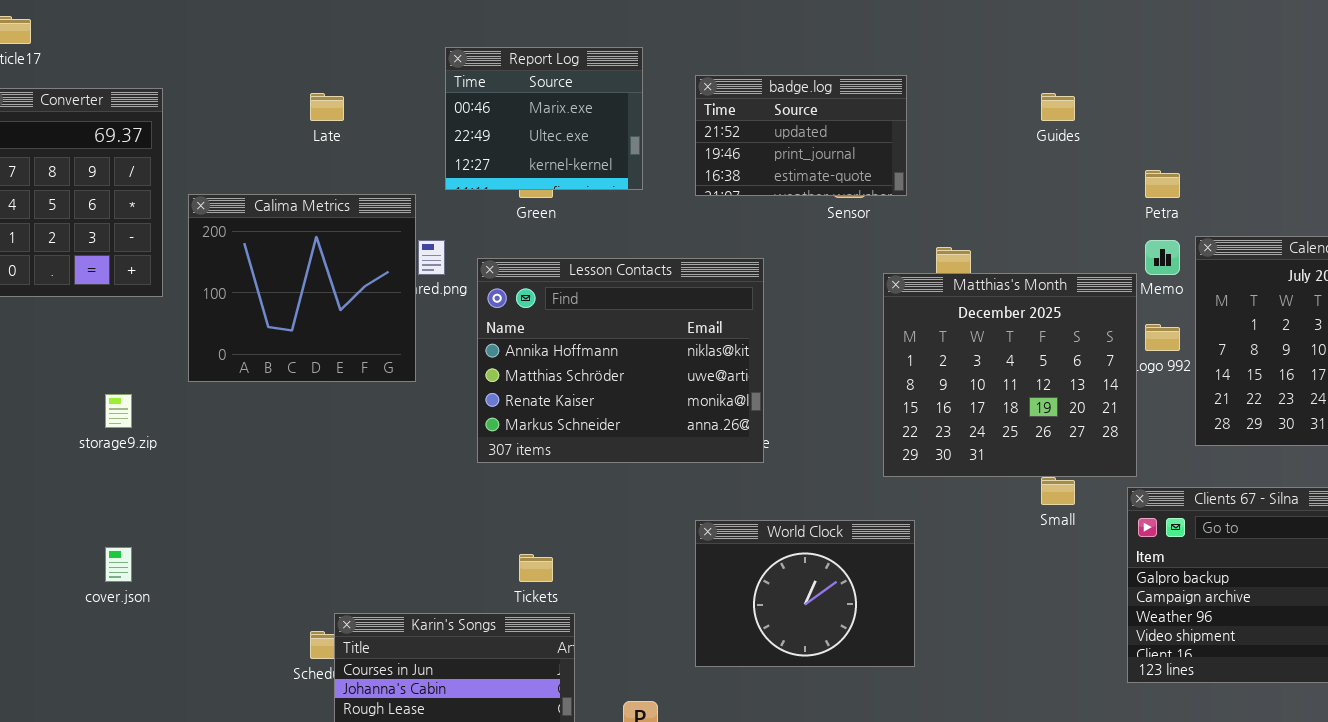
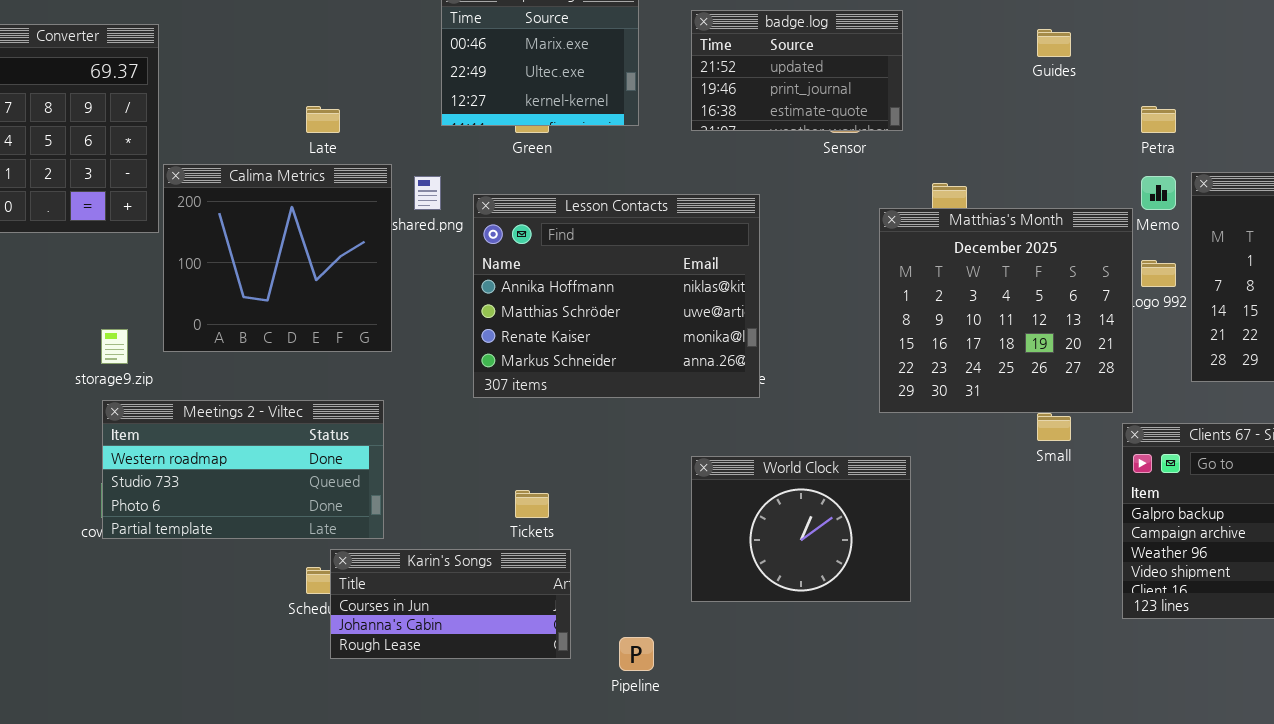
Late: [310,93,344,121] -> [306,106,340,133], moved
Calima Metrics: [188,194,416,382] -> [163,164,392,352], moved
Meetings 2 - Viltec: none -> [102,400,384,539], opened

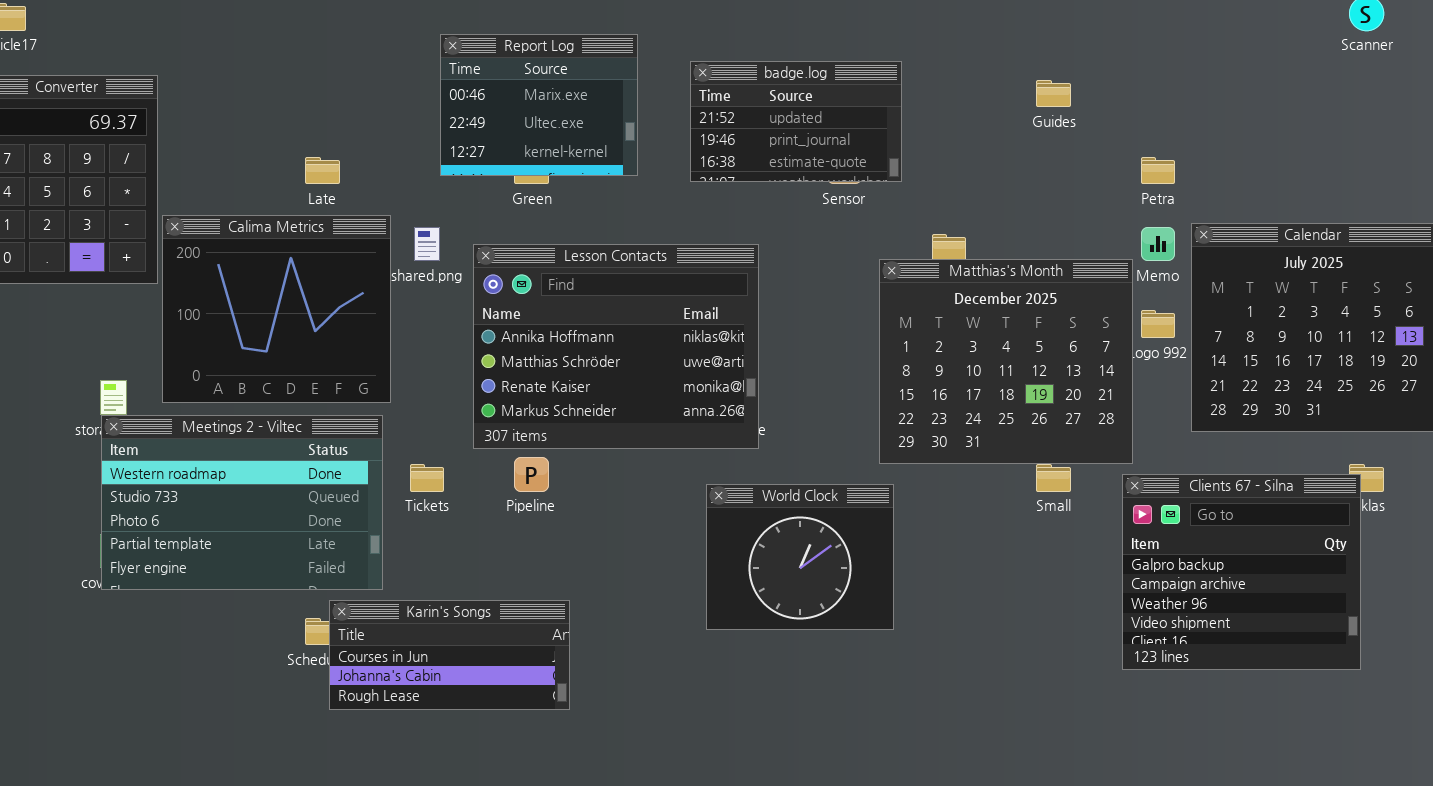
Meetings 2 - Viltec: [102,400,384,539] -> [101,415,383,590], resized
World Clock: [691,456,911,602] -> [706,484,894,630], moved, resized
Tickets: [515,490,549,518] -> [410,464,444,492], moved
Pipeline: [619,637,654,671] -> [514,457,549,492], moved

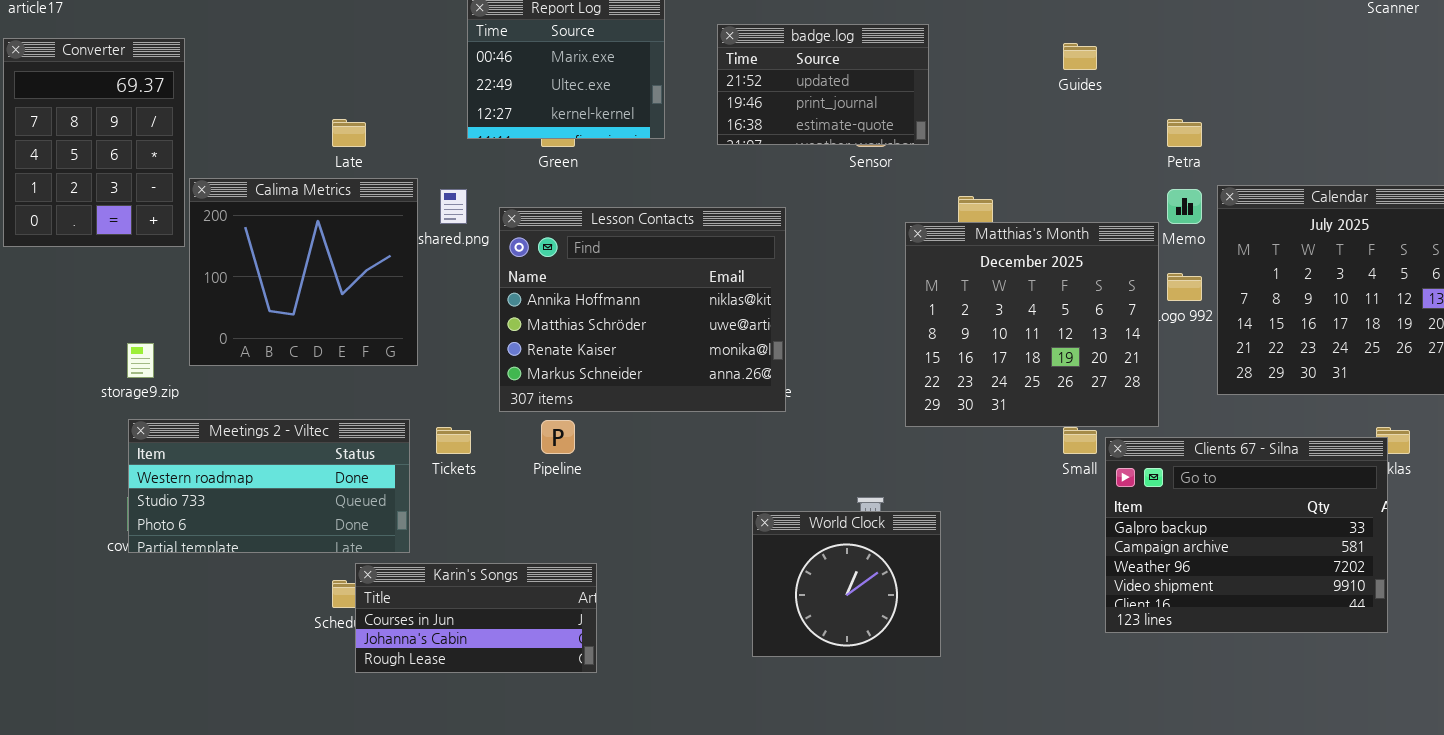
Meetings 2 - Viltec: [101,415,383,590] -> [128,419,410,553], resized
Clients 67 - Silna: [1122,474,1361,670] -> [1105,437,1388,633], resized
World Clock: [706,484,894,630] -> [752,511,941,657], moved

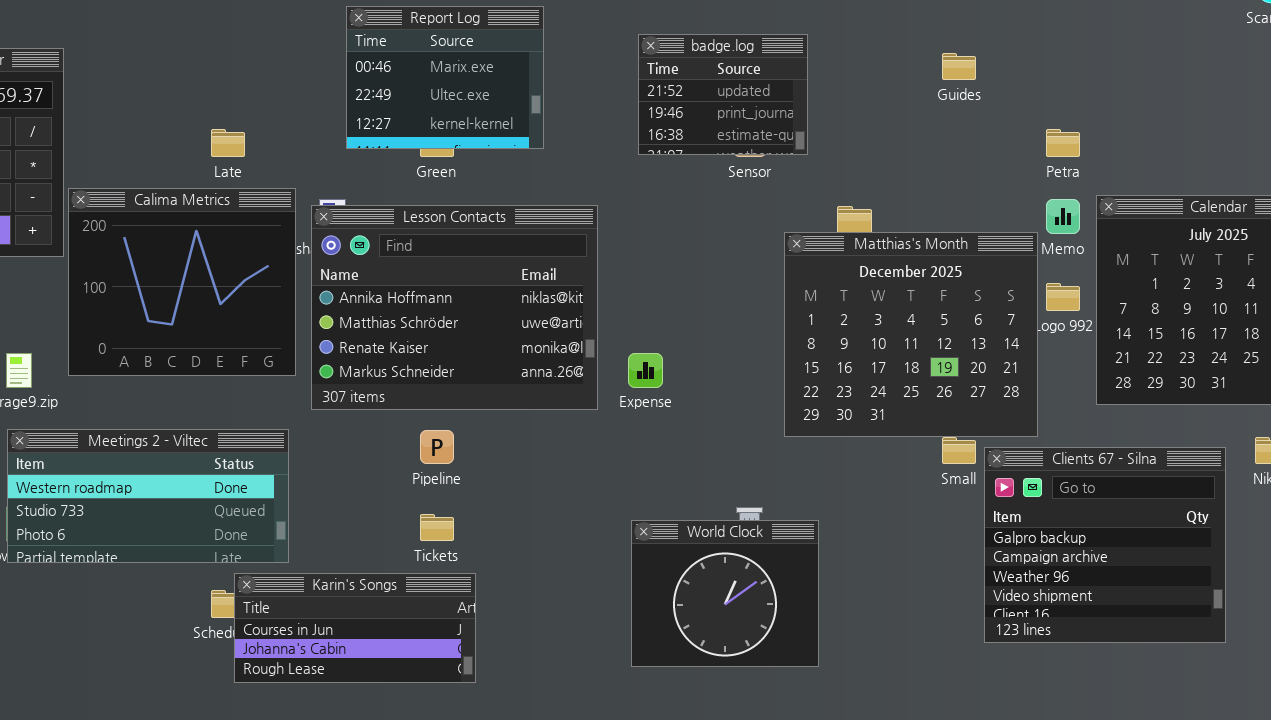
badge.log: [717,24,929,145] -> [638,34,808,155], resized
Lesson Contacts: [499,207,786,412] -> [311,205,598,410], moved
Tickets: [436,427,471,454] -> [420,514,454,541], moved
Clients 67 - Silna: [1105,437,1388,633] -> [984,447,1226,643], resized

